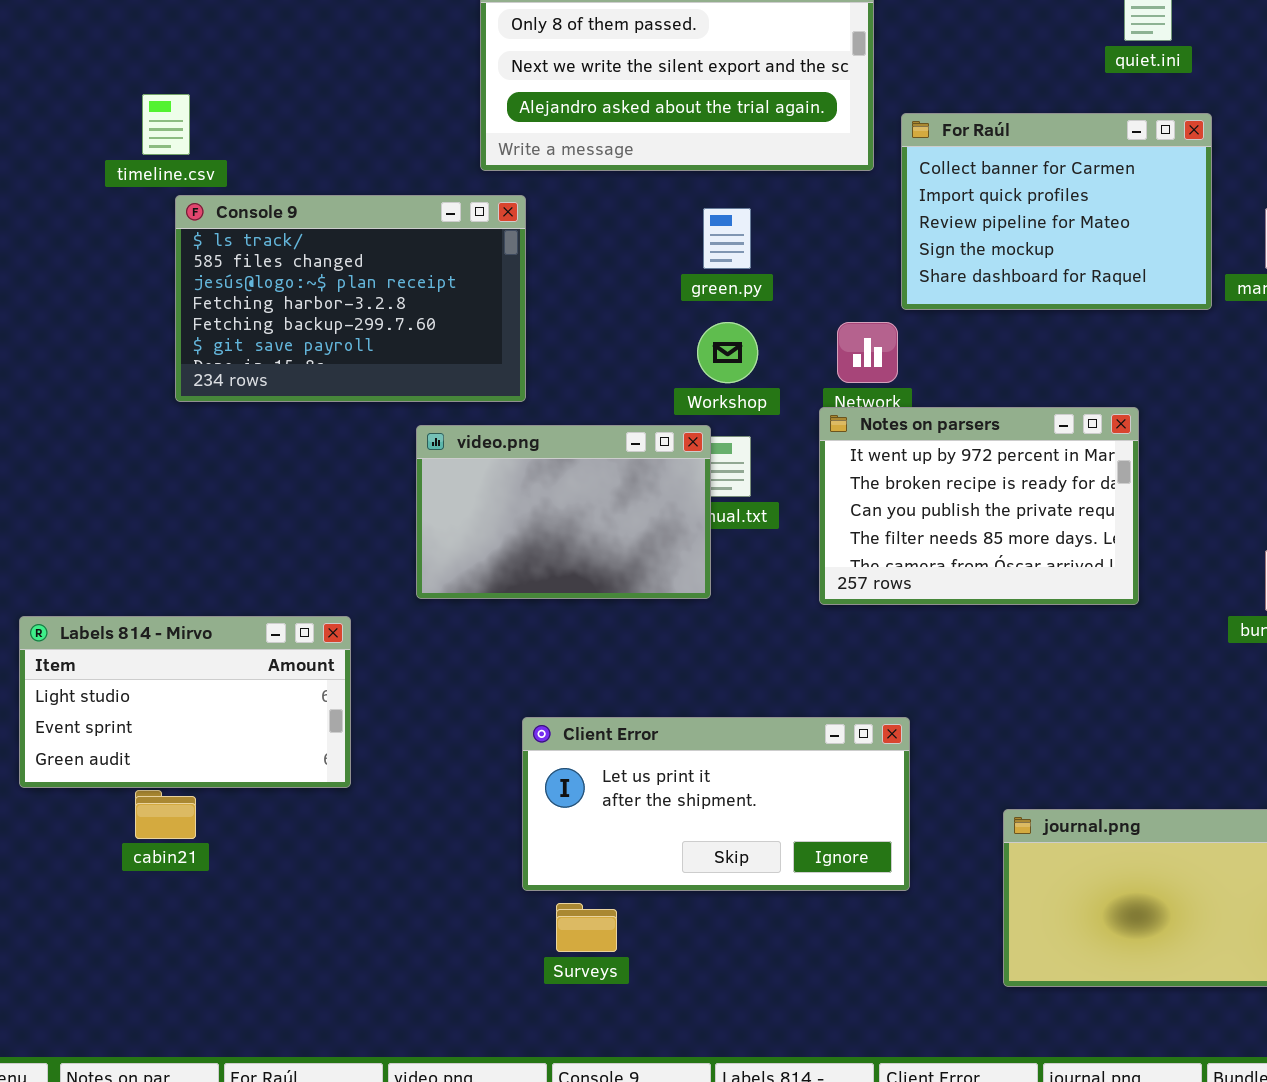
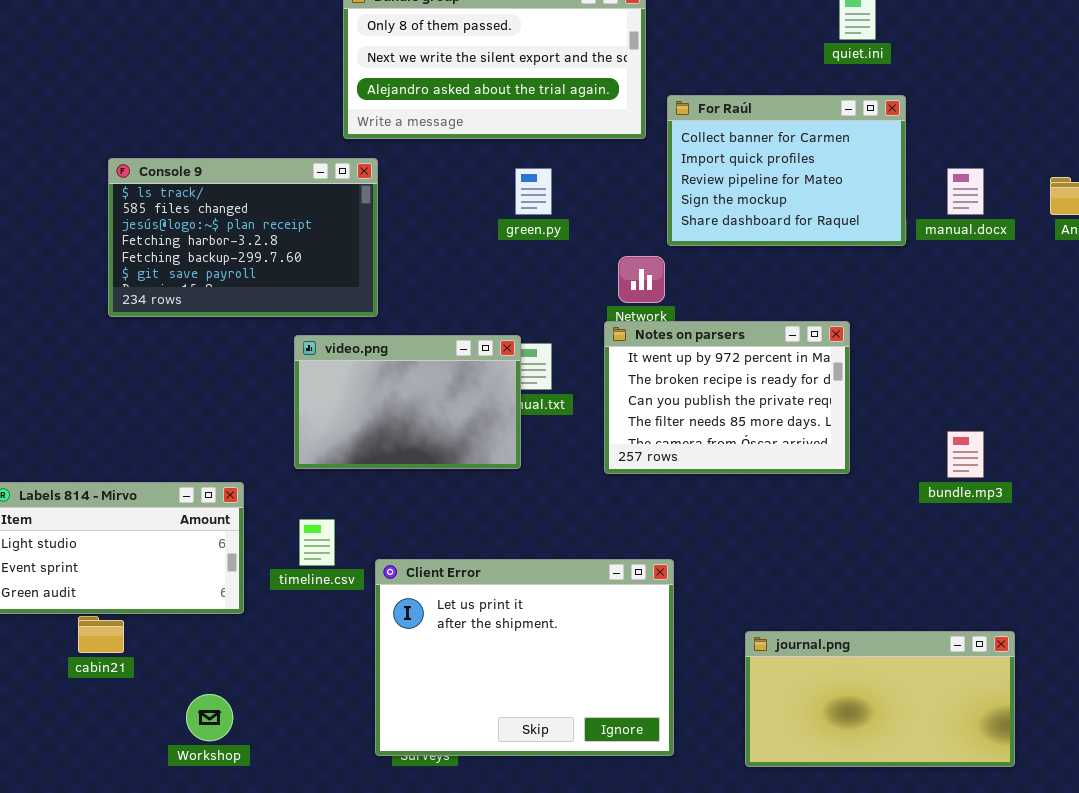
timeline.csv: [142,94,190,155] -> [299,519,335,566], moved
Workshop: [697,322,758,383] -> [186,694,233,741], moved
Client Error: [522,717,910,891] -> [375,559,674,756], resized

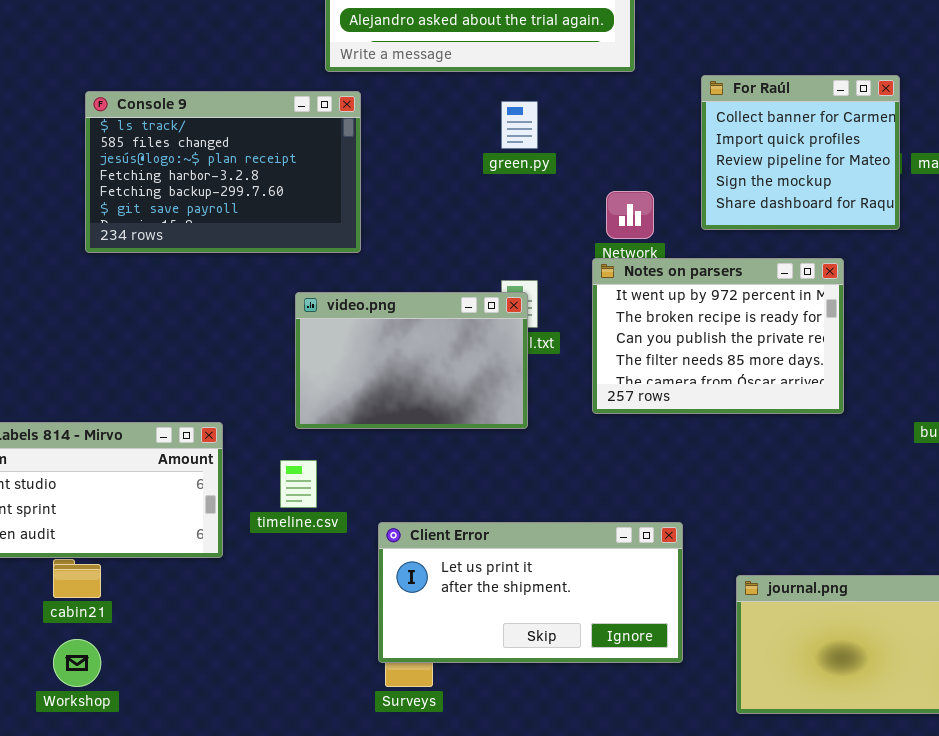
For Raúl: [667,95,906,246] -> [701,75,900,230], moved, resized
video.png: [294,335,521,469] -> [295,292,528,429], moved
Client Error: [375,559,674,756] -> [378,522,683,663], moved, resized
Workshop: [186,694,233,741] -> [53,639,101,687], moved

